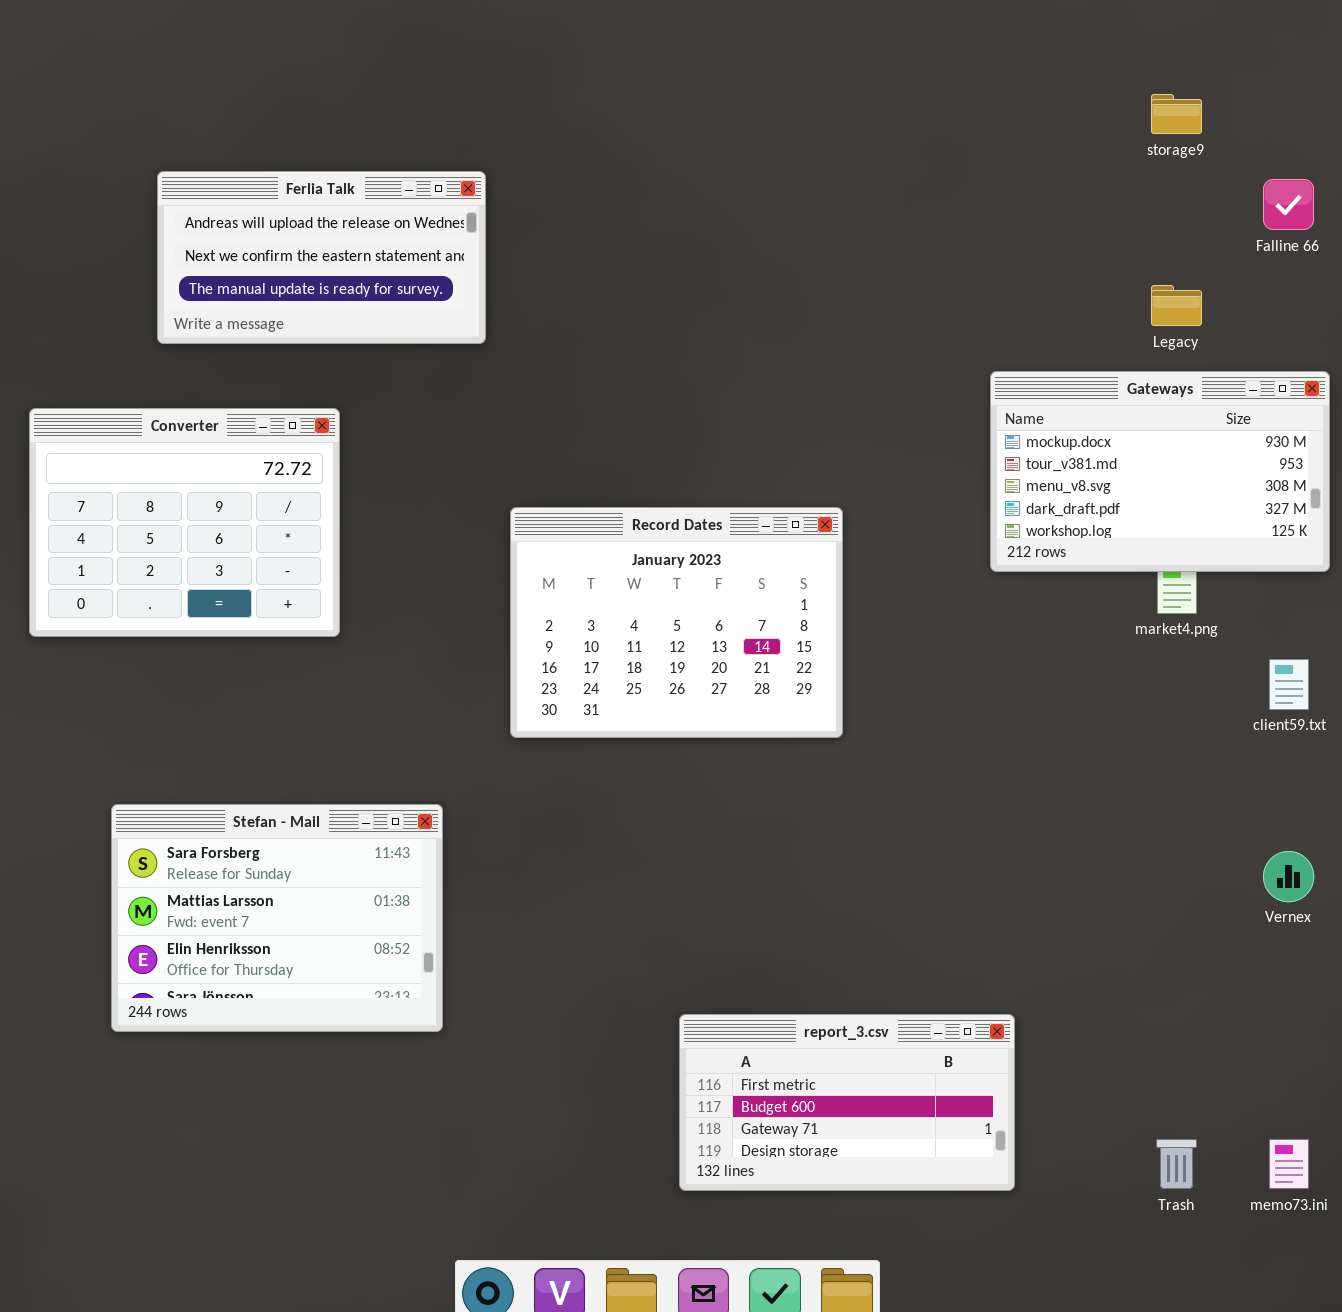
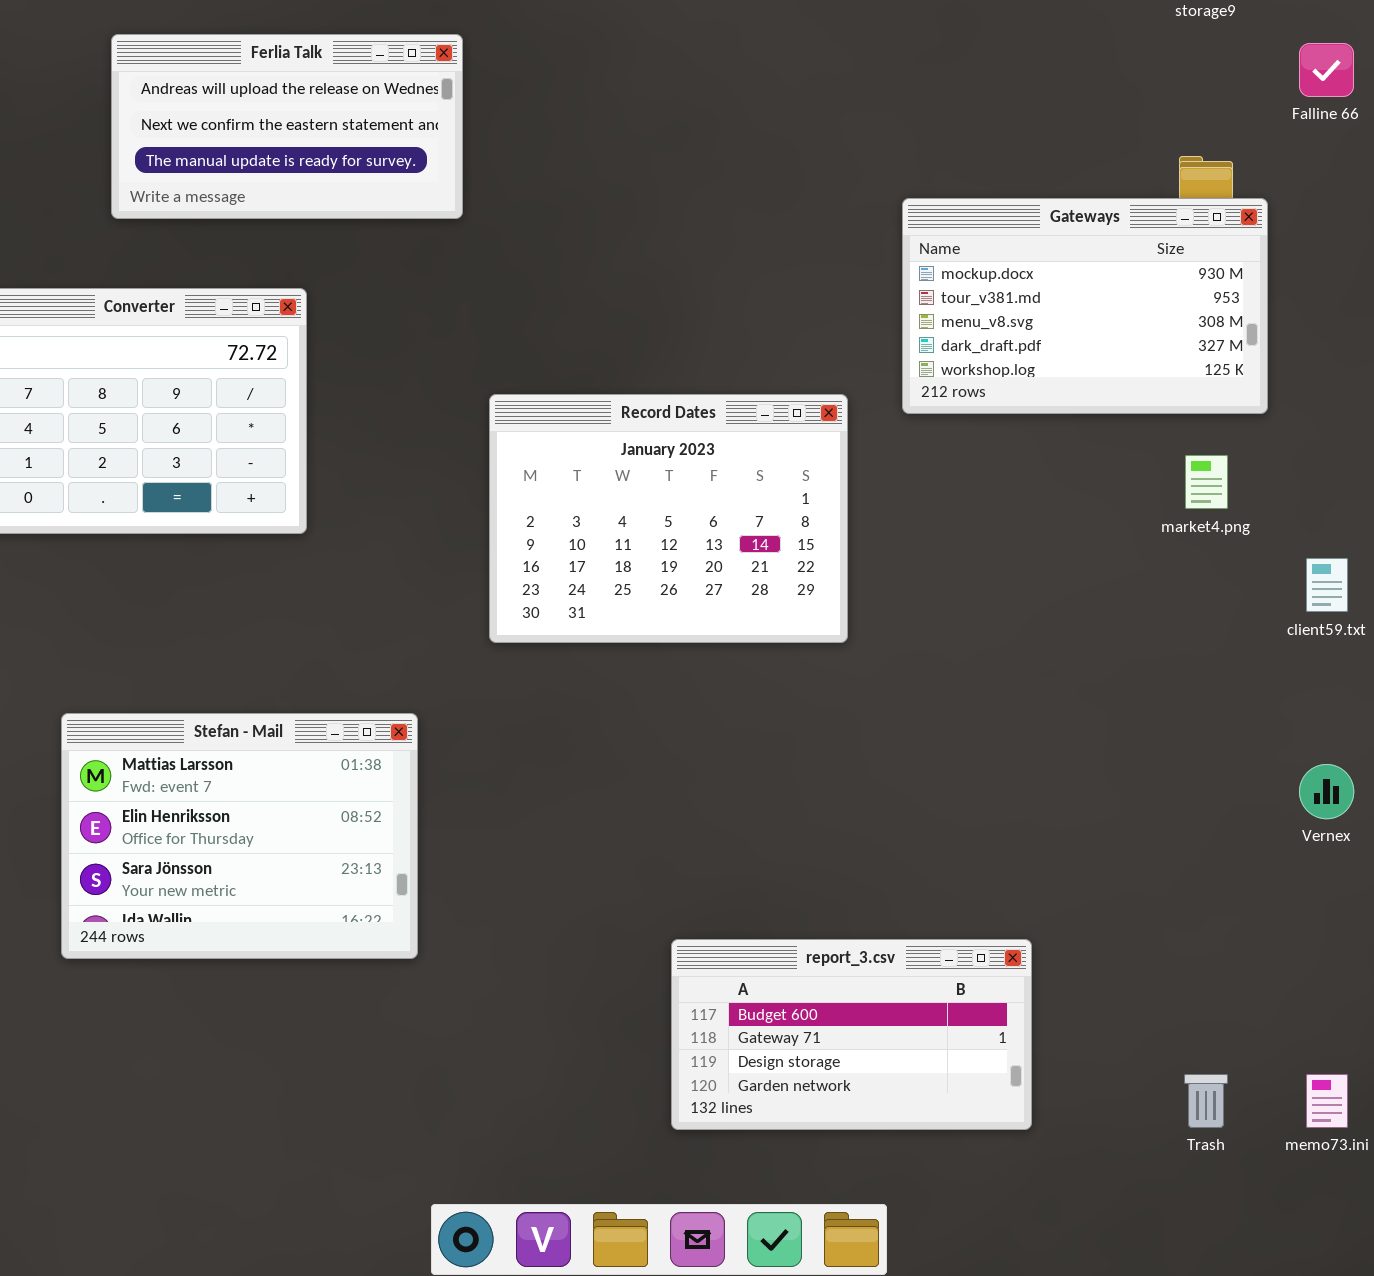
Gateways: [990,371,1330,572] -> [902,198,1268,414], moved
Stefan - Mail: [111,804,443,1032] -> [61,713,418,959], scrolled down 1 row
report_3.csv: [679,1014,1015,1191] -> [671,939,1032,1130], scrolled down 1 row

